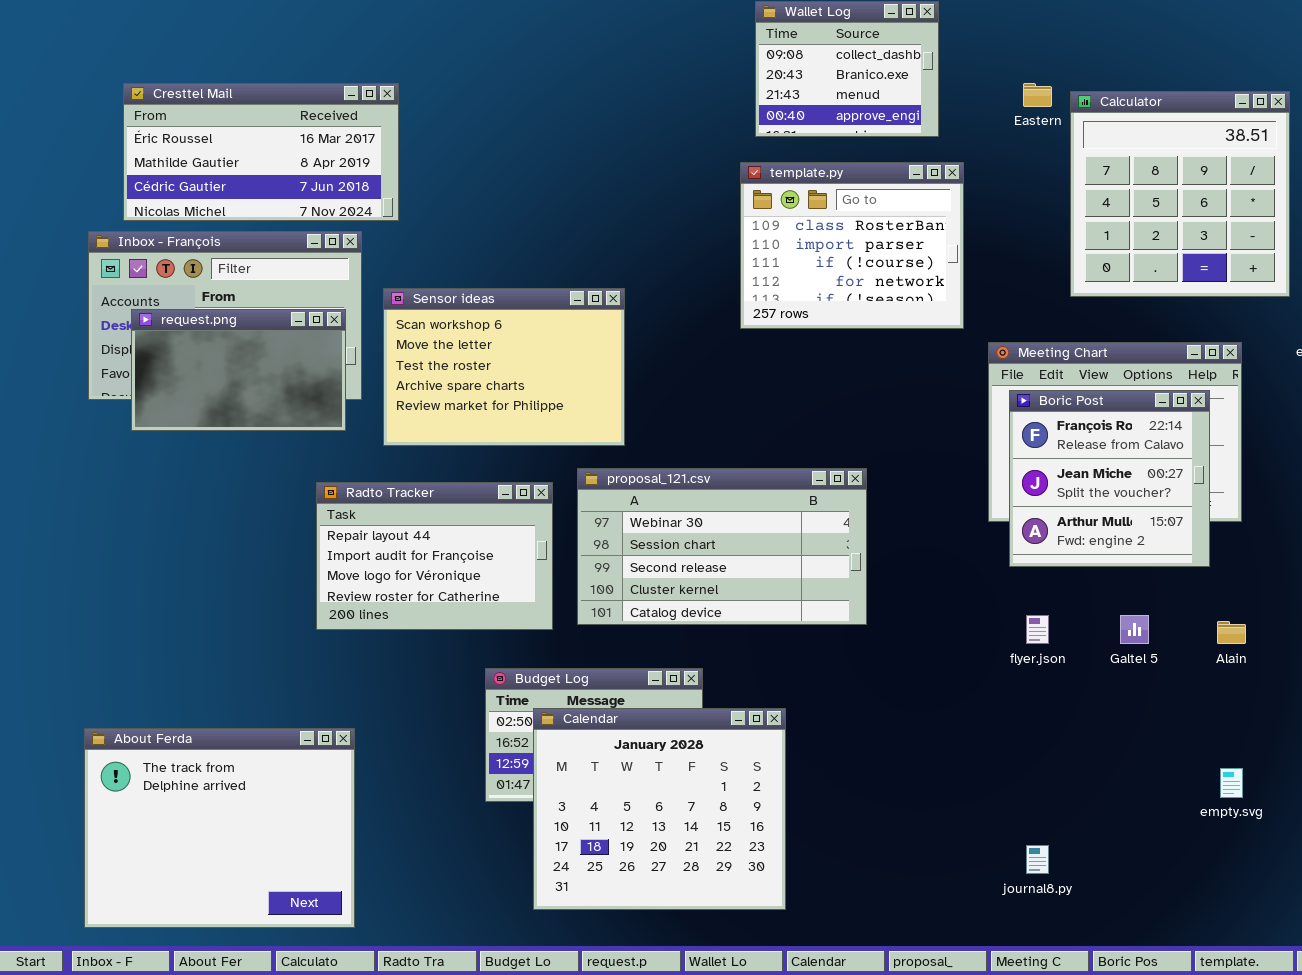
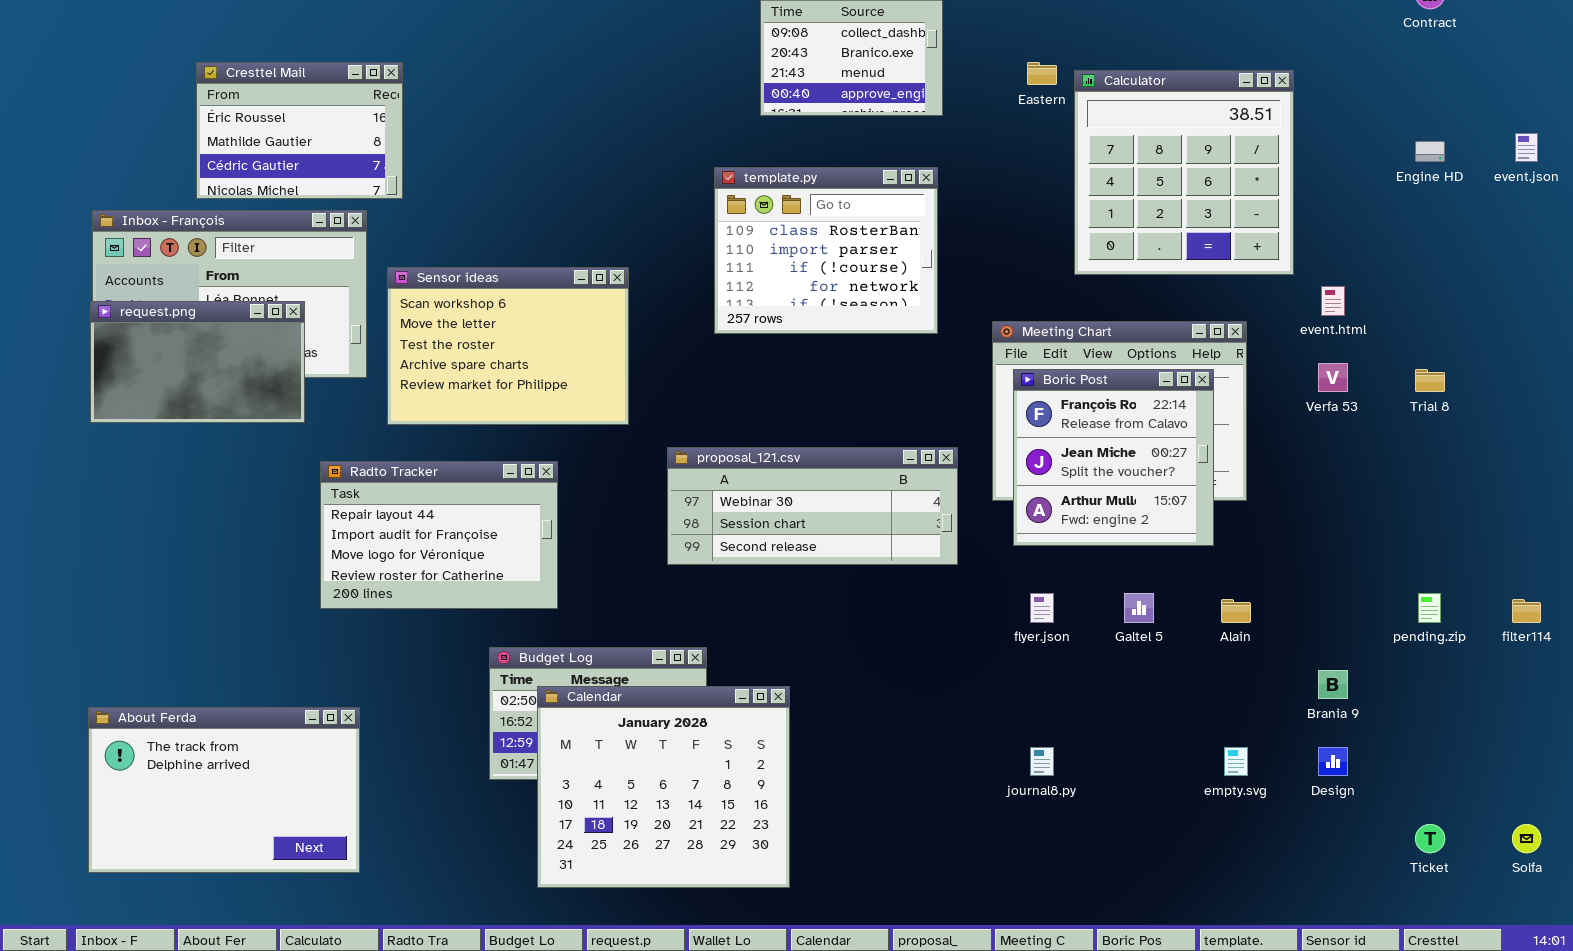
Cresttel Mail: [123,83,399,221] -> [196,62,403,199], resized
template.py: [740,162,964,329] -> [714,167,938,334], moved
request.png: [131,309,346,431] -> [90,301,305,423], moved
proposal_121.csv: [577,468,867,625] -> [667,447,958,565], moved, resized
About Ferda: [84,728,355,928] -> [88,707,360,873], resized
journal8.py: [1026,845,1049,874] -> [1030,747,1054,776], moved

